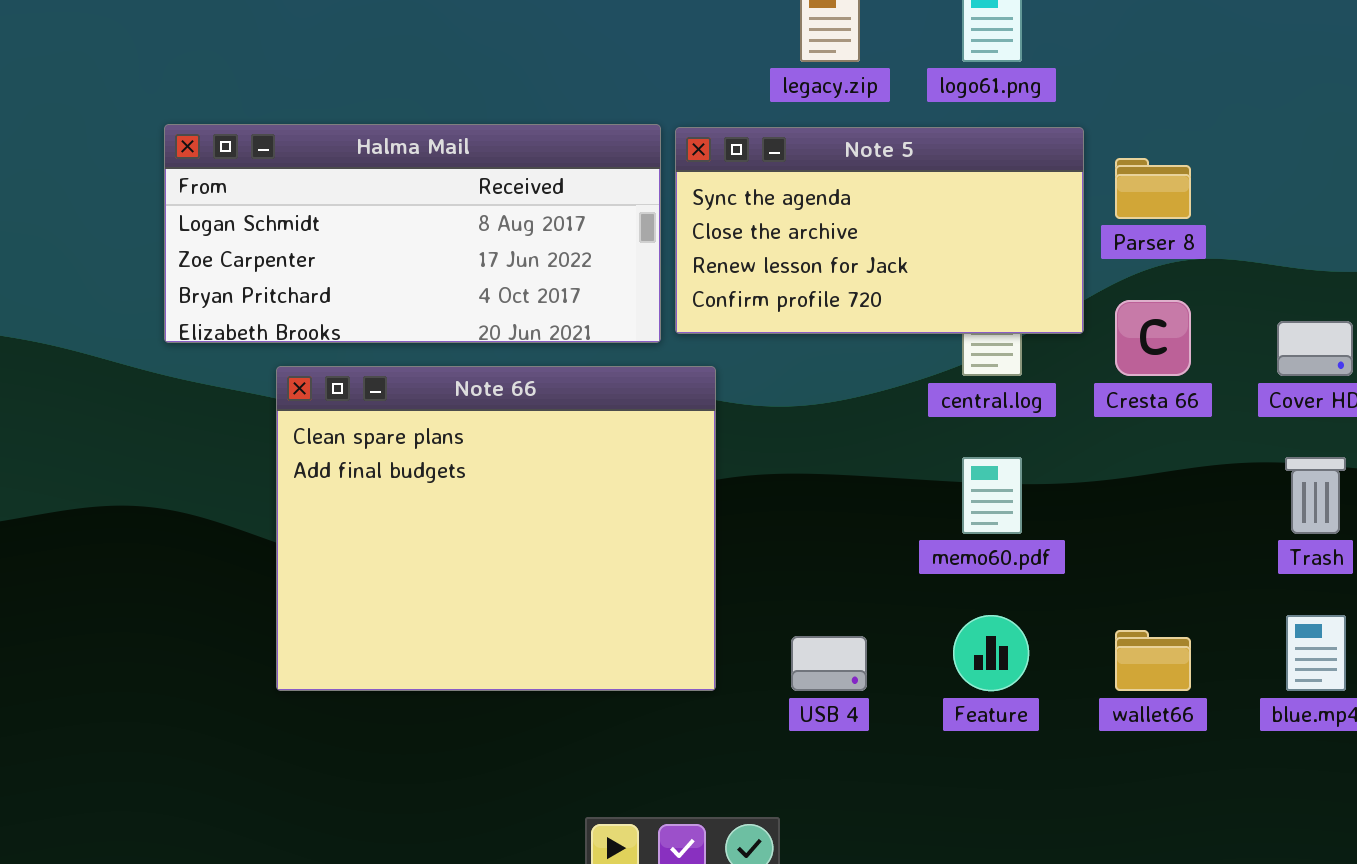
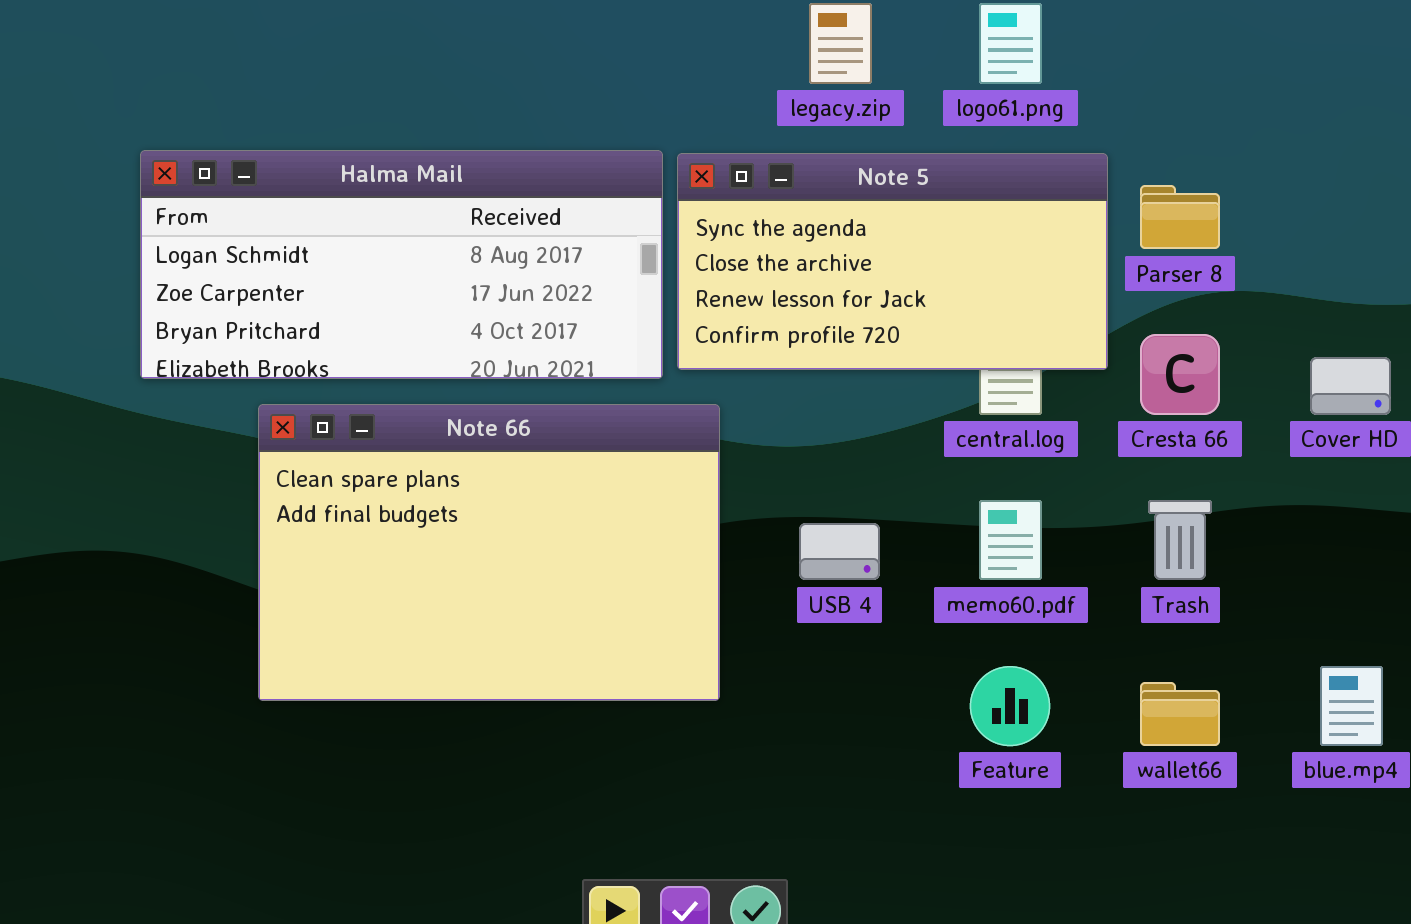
Note 66: [276,366,716,691] -> [258,404,720,701], resized
Trash: [1285,457,1346,534] -> [1148,500,1212,580], moved
USB 4: [791,636,867,691] -> [799,523,880,580], moved

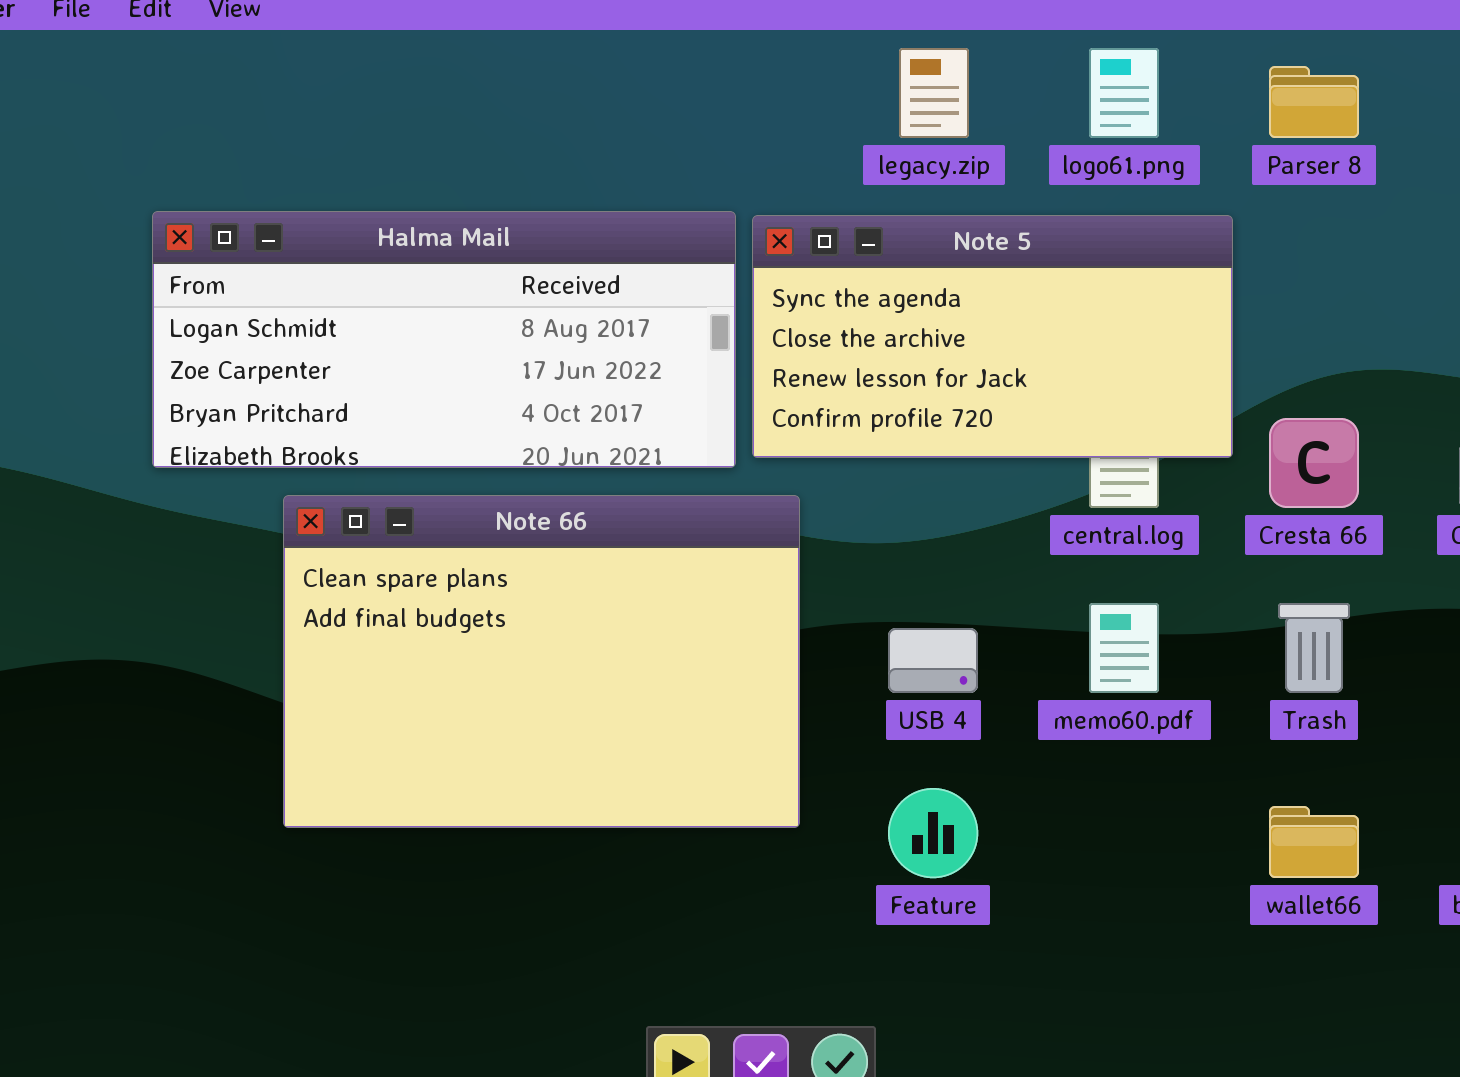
Parser 8: [1140,185,1220,249] -> [1269,66,1359,138], moved
Feature: [970,666,1050,746] -> [888,788,978,878], moved

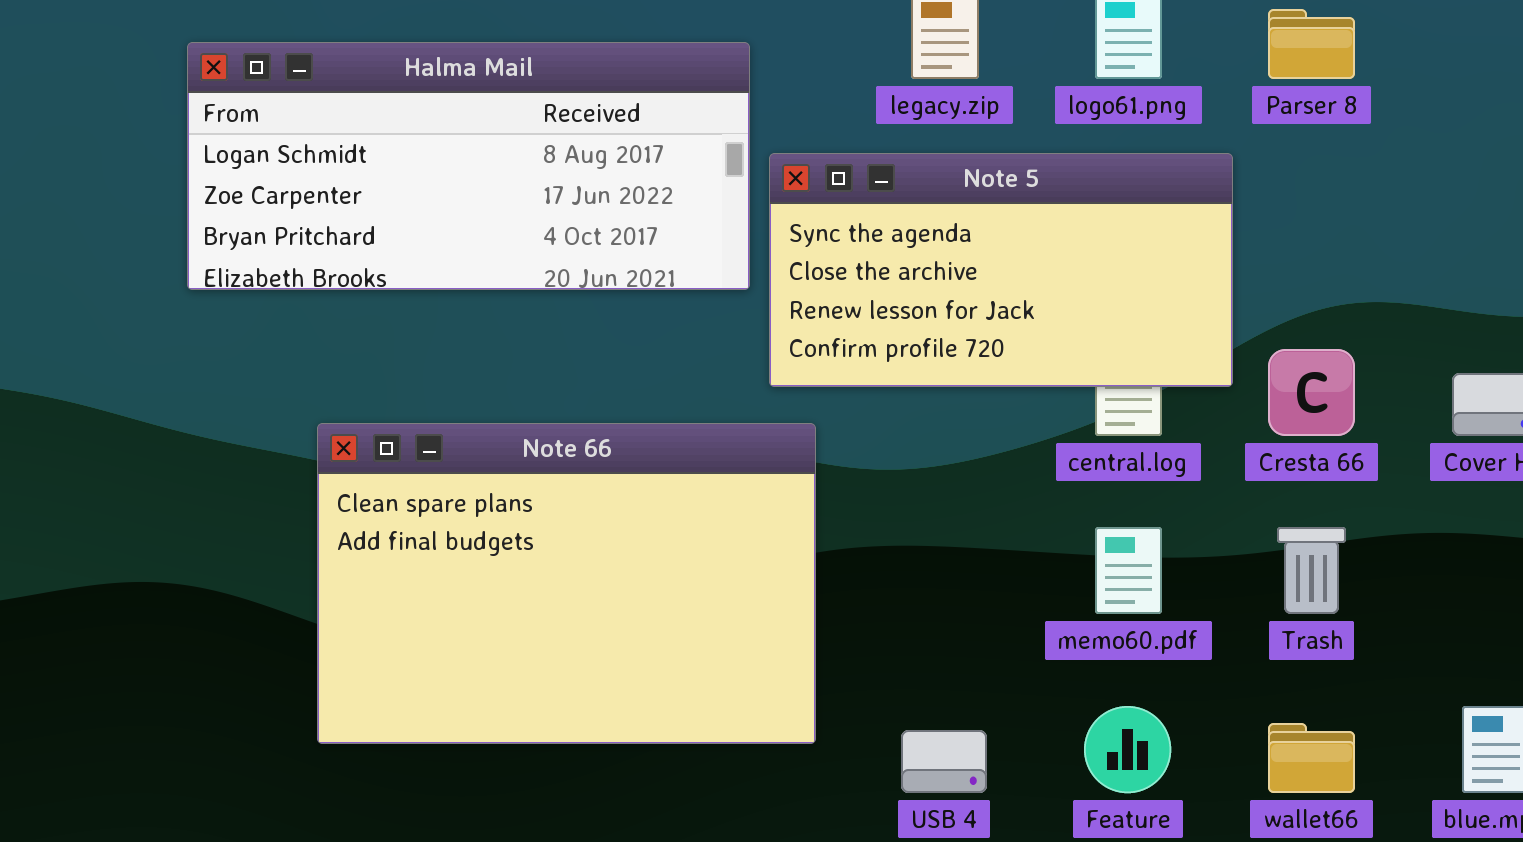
Halma Mail: [152,211,736,468] -> [187,42,750,290], moved
USB 4: [888,628,978,693] -> [901,730,987,793], moved
Feature: [888,788,978,878] -> [1084,706,1171,793], moved

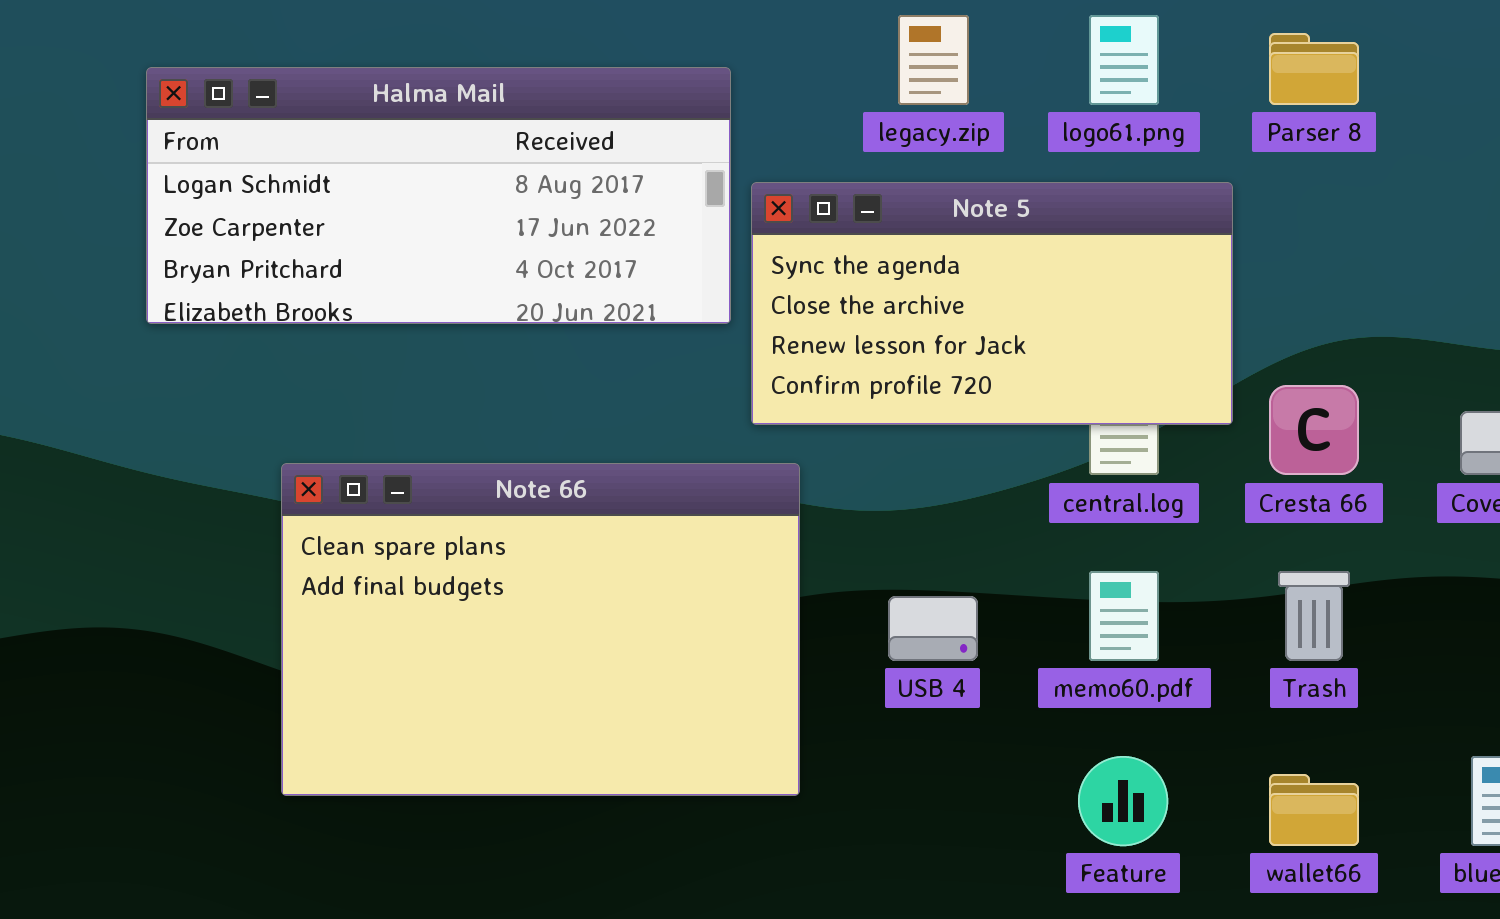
USB 4: [901,730,987,793] -> [888,596,978,661], moved

